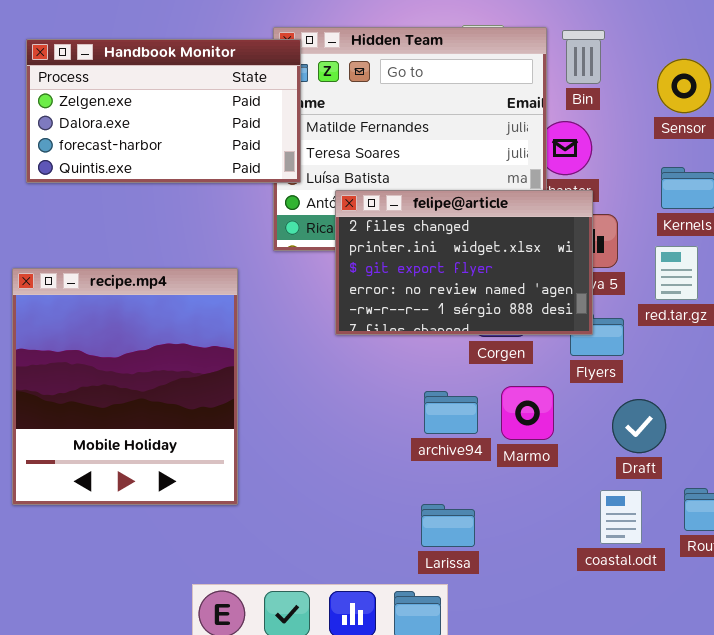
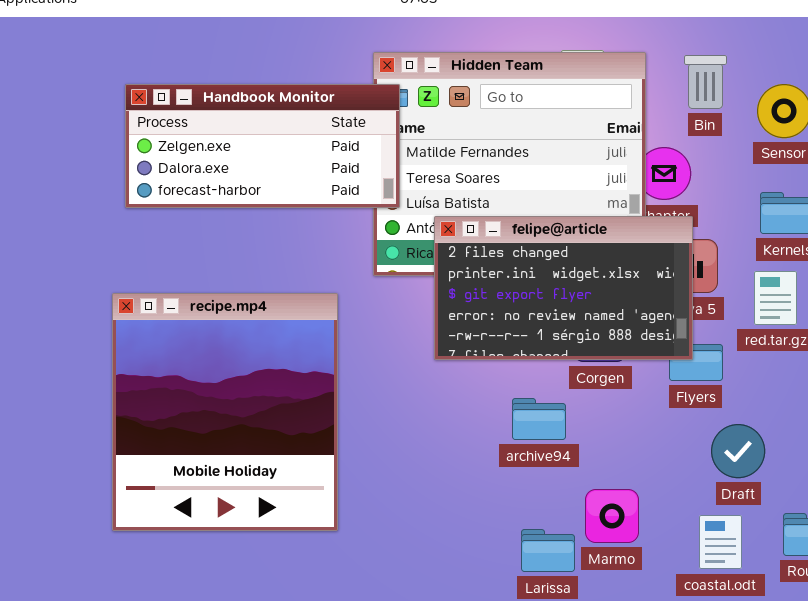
Bin: [562,30,605,84] -> [684,55,727,109], moved
Handbook Monitor: [26,39,301,183] -> [125,84,400,208], resized
Marmo: [501,386,554,440] -> [585,489,639,543], moved
archive94: [424,391,478,434] -> [512,398,566,440], moved

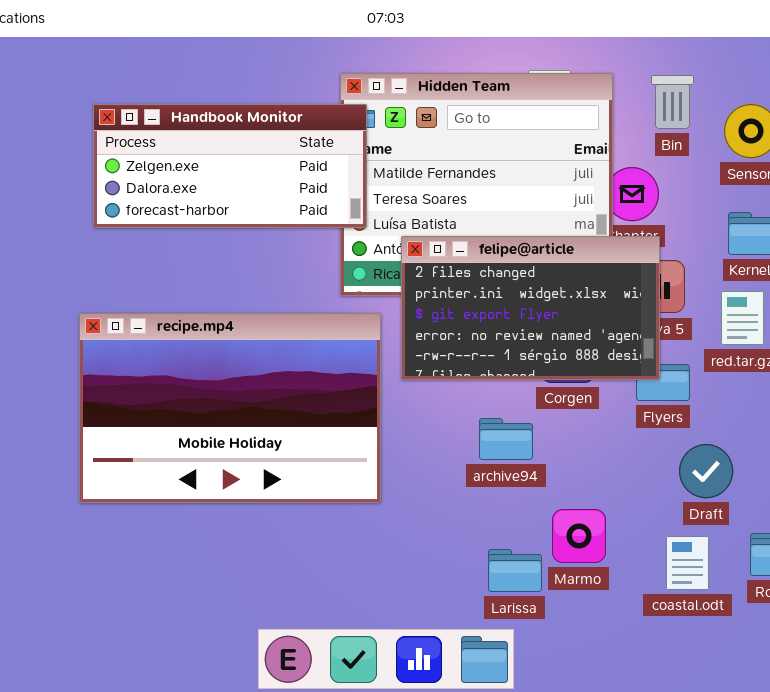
recipe.mp4: [112,293,338,531] -> [79,313,381,503], resized

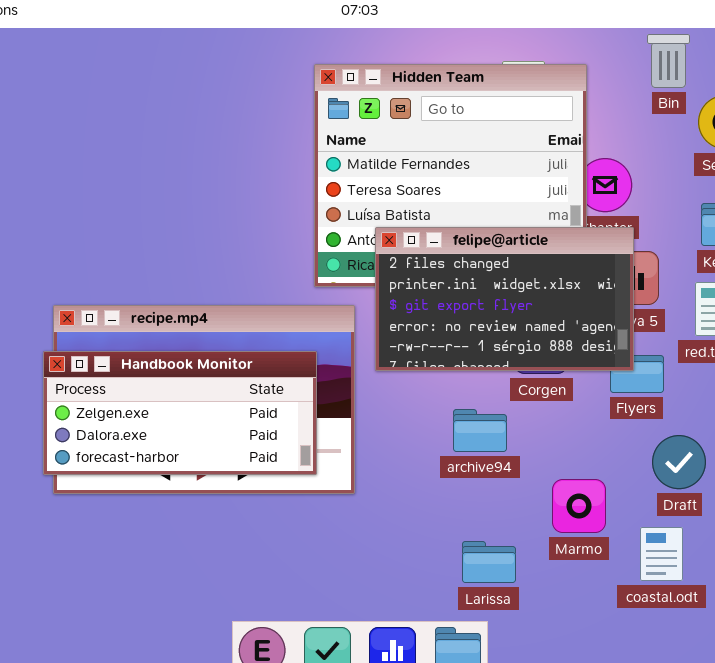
Bin: [651,75,694,129] -> [647,34,690,88], moved
Handbook Monitor: [93,104,367,228] -> [43,351,317,475], moved
Marmo: [552,509,606,563] -> [552,479,606,533], moved

